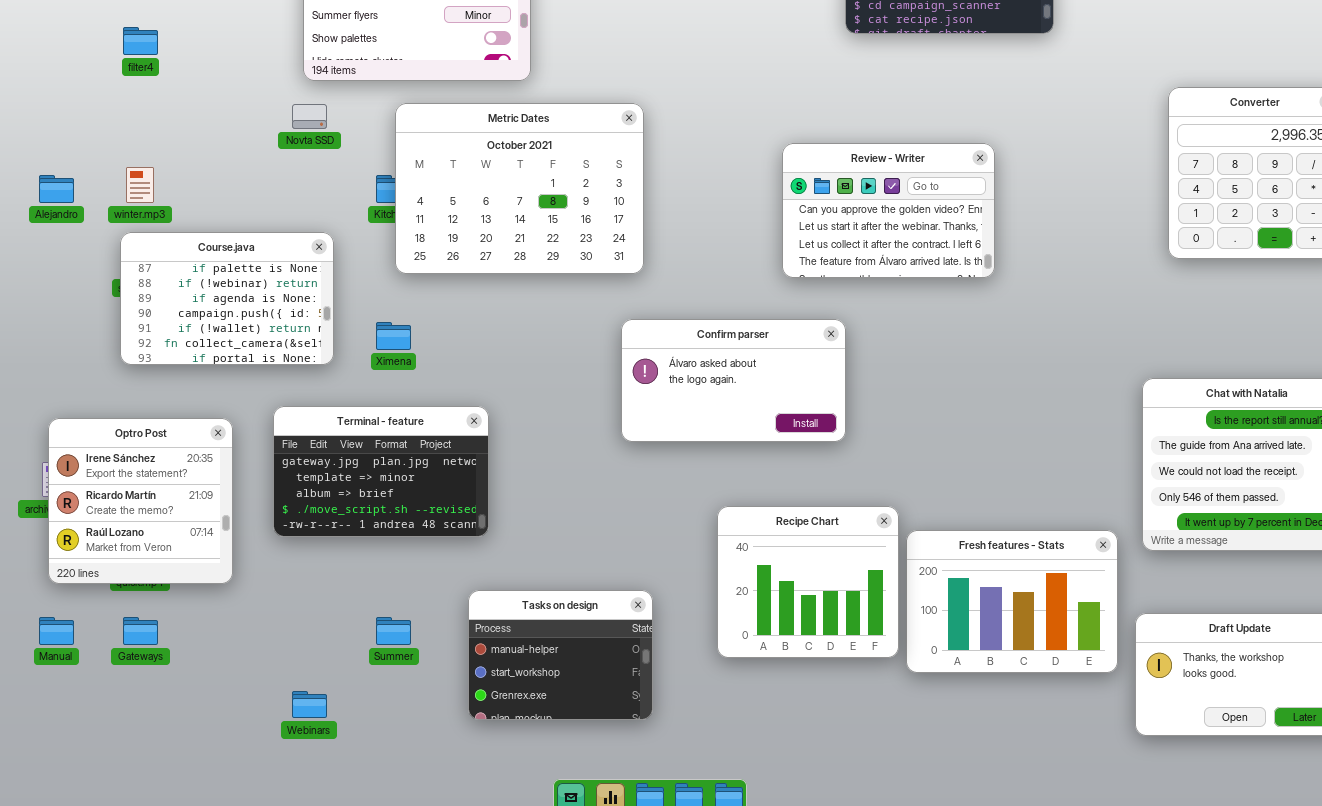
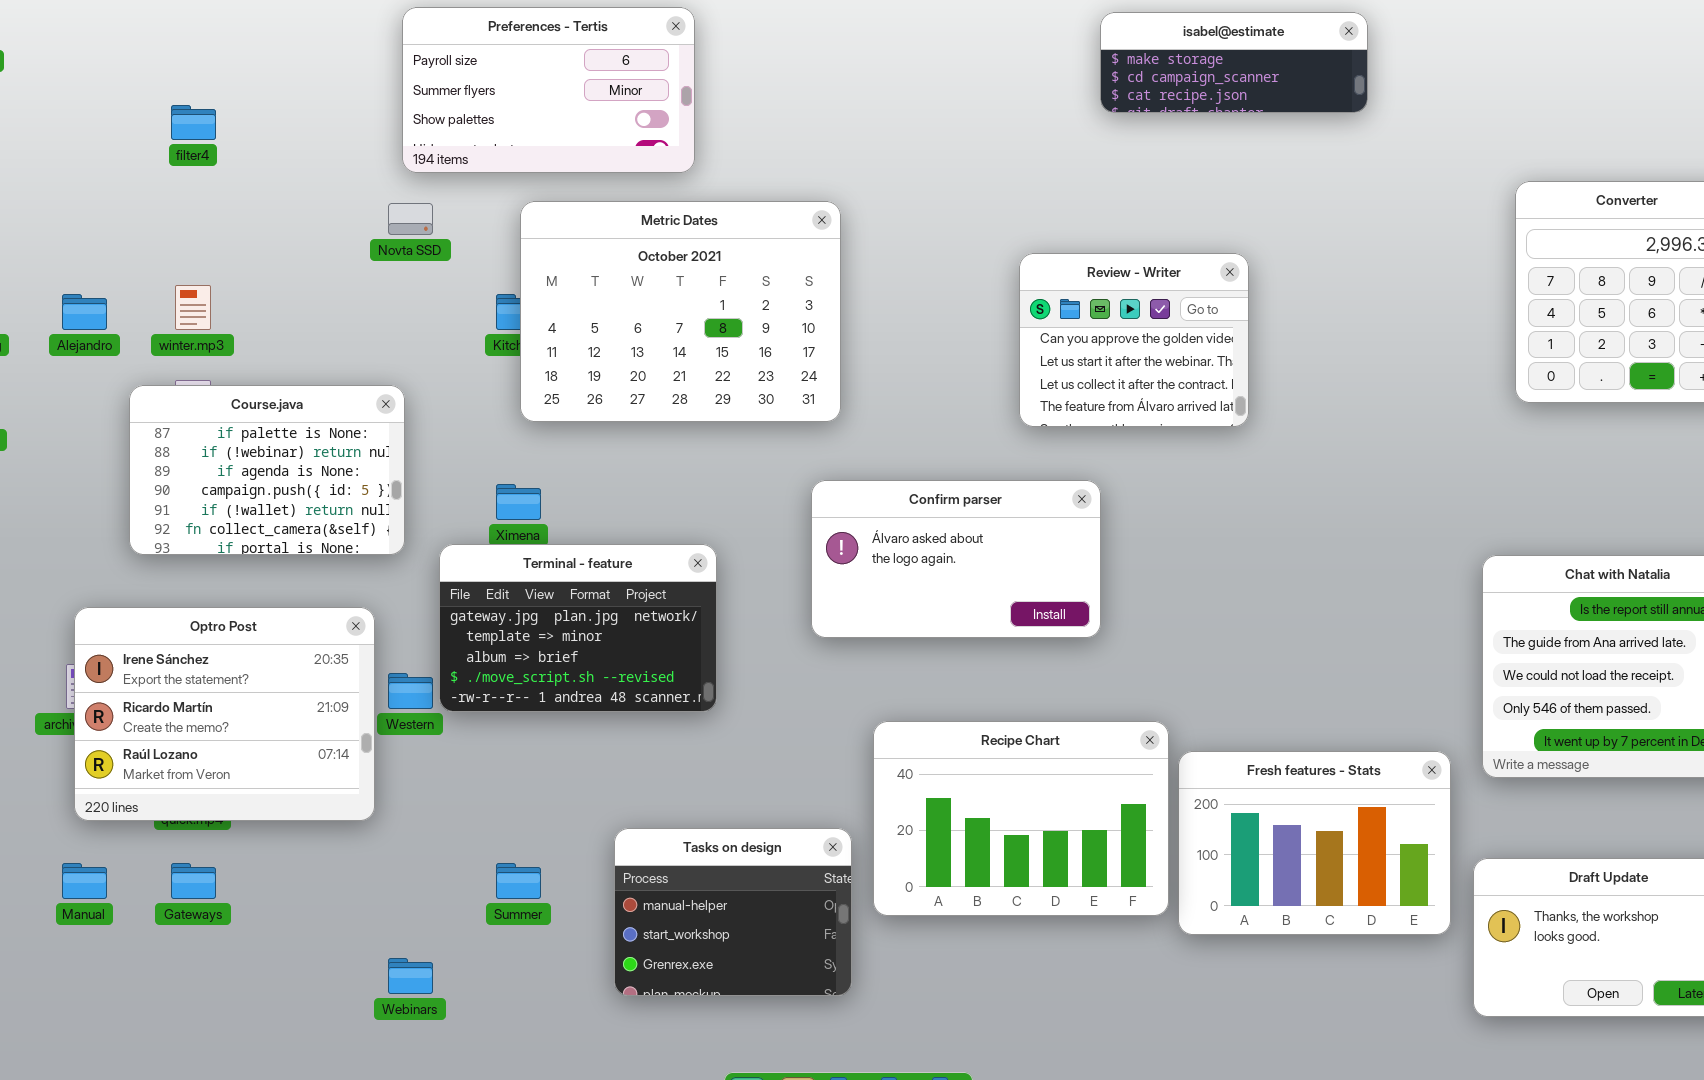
Review - Writer: [782,143,995,278] -> [1019,253,1249,427], resized
Course.java: [120,232,334,365] -> [129,385,405,555], moved
Terminal - feature: [273,406,489,537] -> [439,544,717,712], moved
Optro Post: [48,418,233,584] -> [74,607,375,821], resized
Recipe Chart: [717,506,899,658] -> [873,721,1169,916], resized

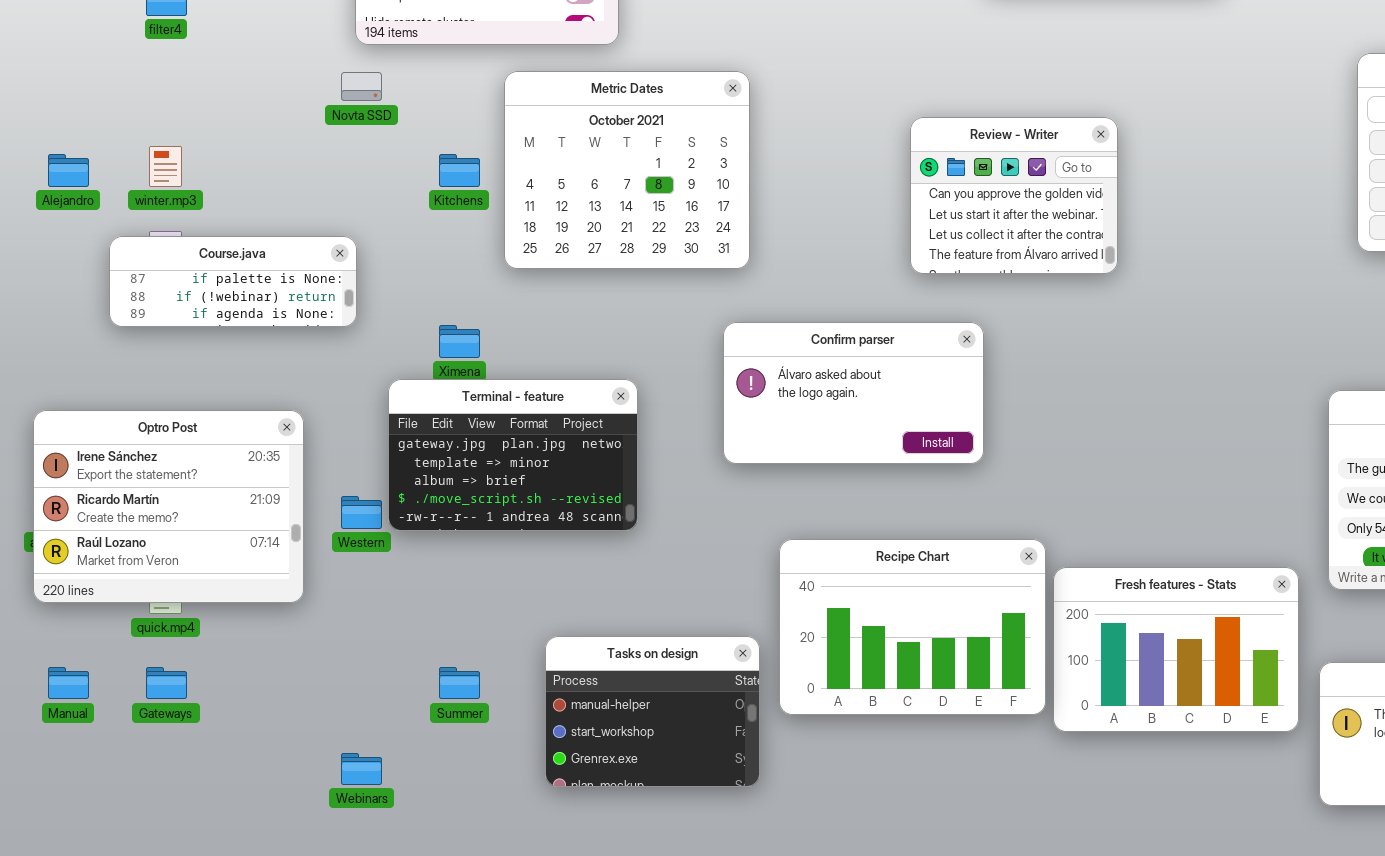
Metric Dates: [520,201,841,422] -> [504,71,750,269], resized
Course.java: [129,385,405,555] -> [109,236,357,327], resized
Optro Post: [74,607,375,821] -> [33,410,304,603], moved

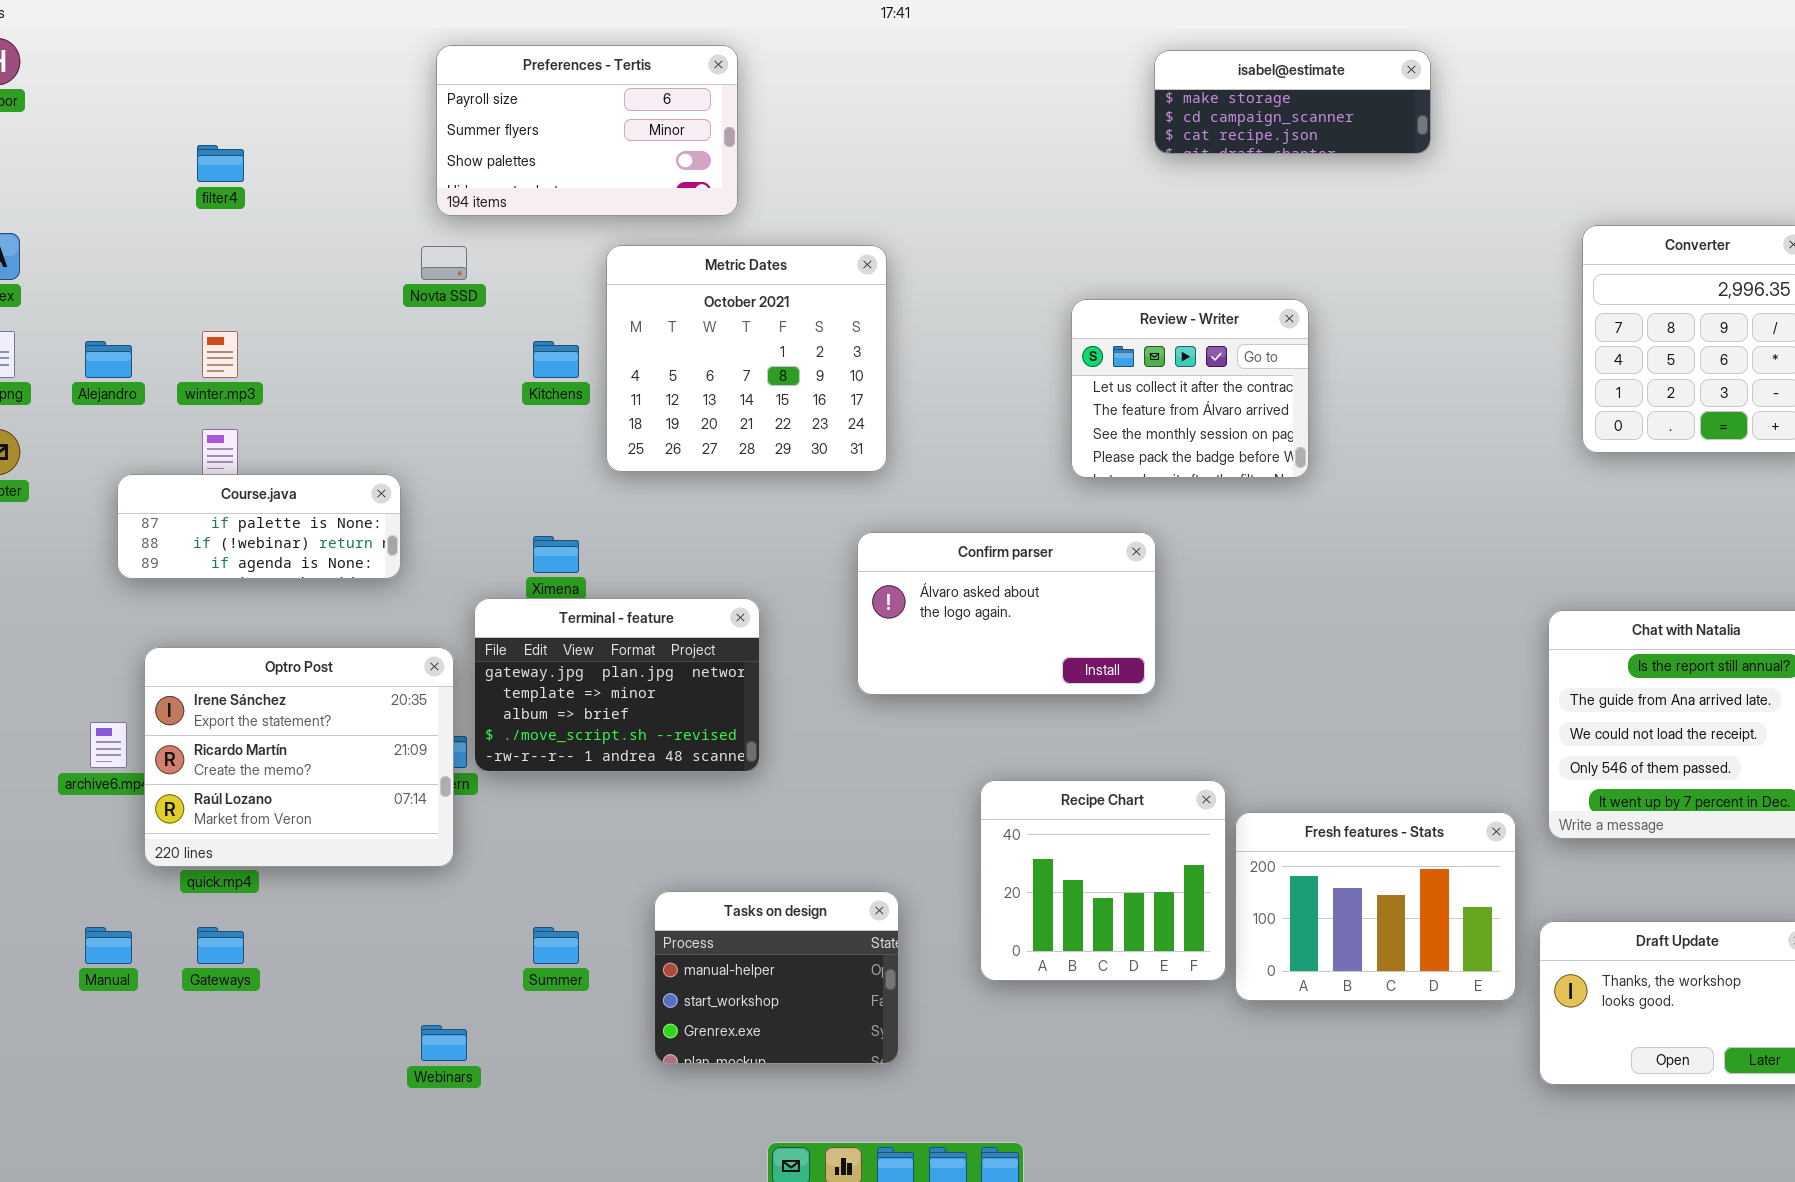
Review - Writer: [910,117,1118,274] -> [1071,299,1309,478], scrolled down 2 rows
Course.java: [109,236,357,327] -> [117,474,401,579], moved
Optro Post: [33,410,304,603] -> [144,647,454,867], moved
Recipe Chart: [779,539,1046,715] -> [980,780,1226,981], resized

